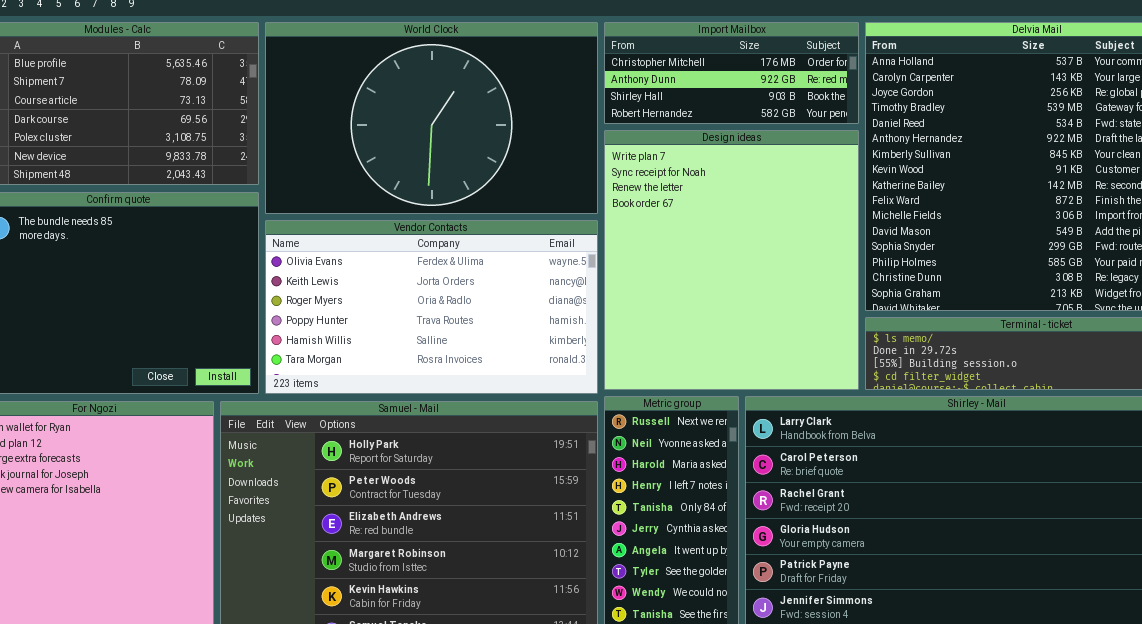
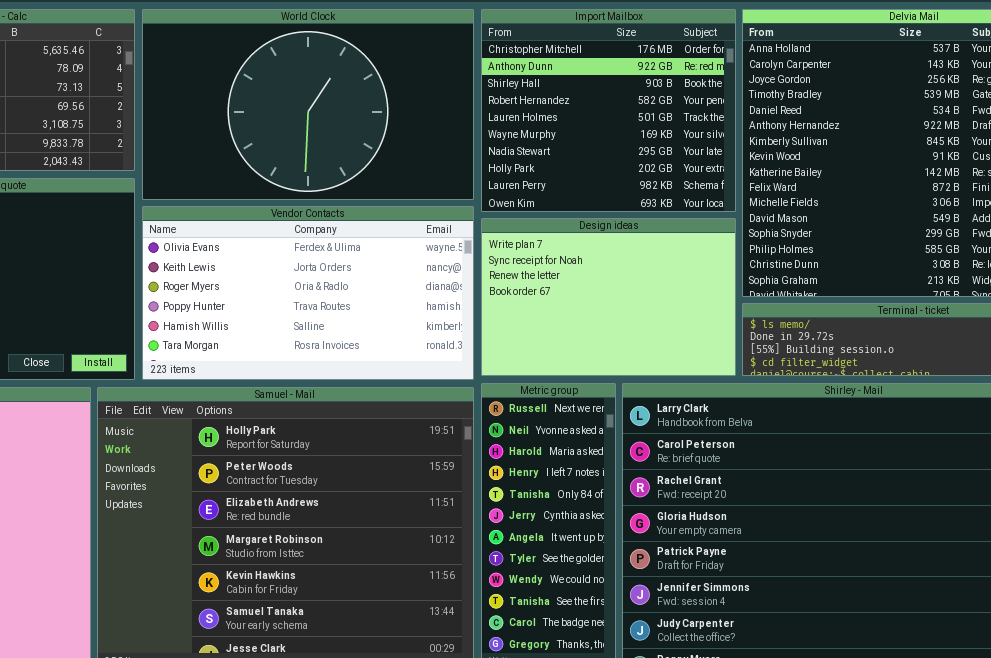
Import Mailbox: [604,22,859,124] -> [481,9,736,212], resized
Design ideas: [604,130,859,390] -> [481,218,736,376], resized

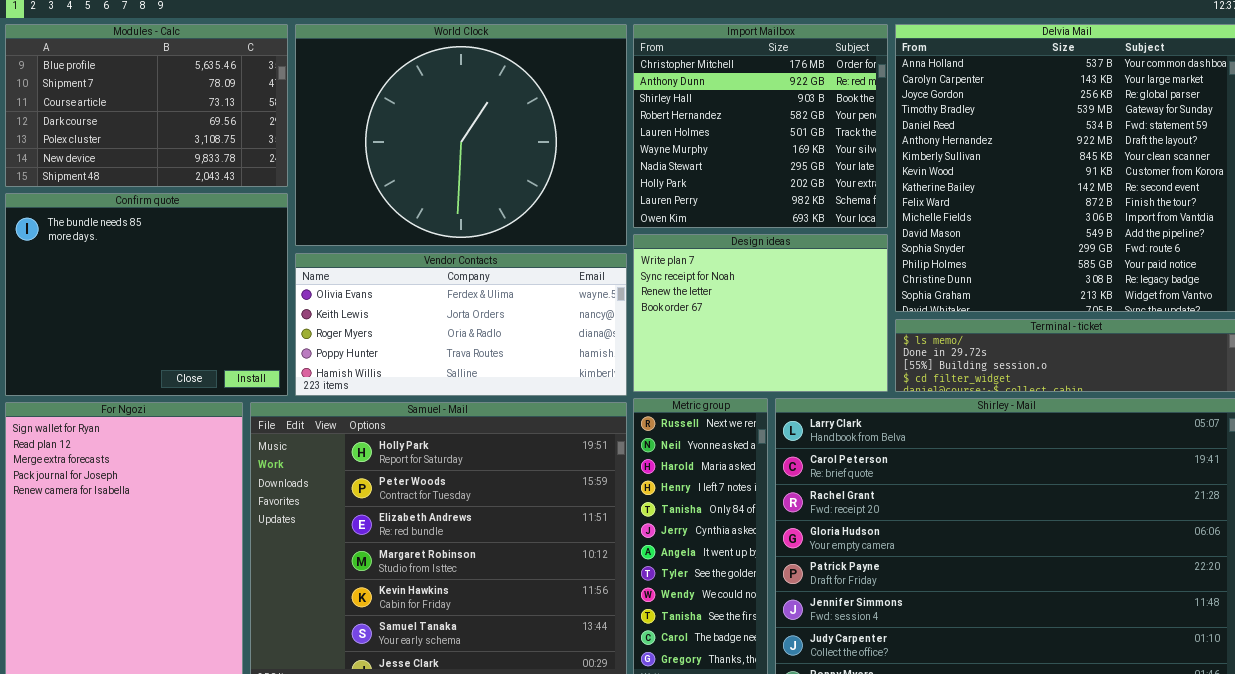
World Clock: [142,9,474,200] -> [295,24,627,246], resized
Vendor Contacts: [142,206,474,380] -> [295,253,627,396], resized

